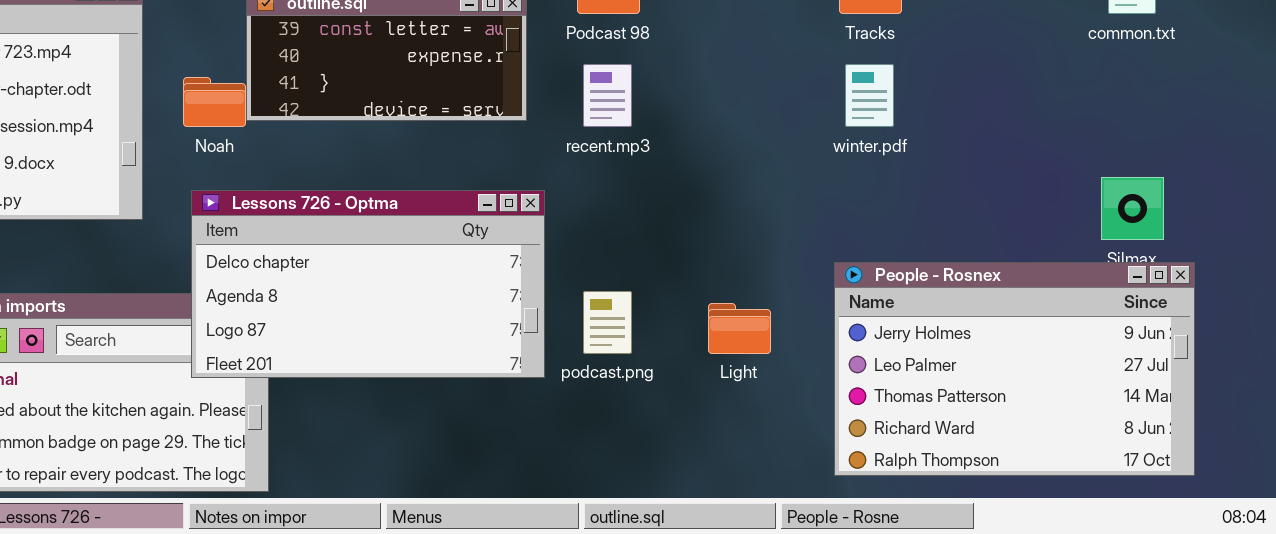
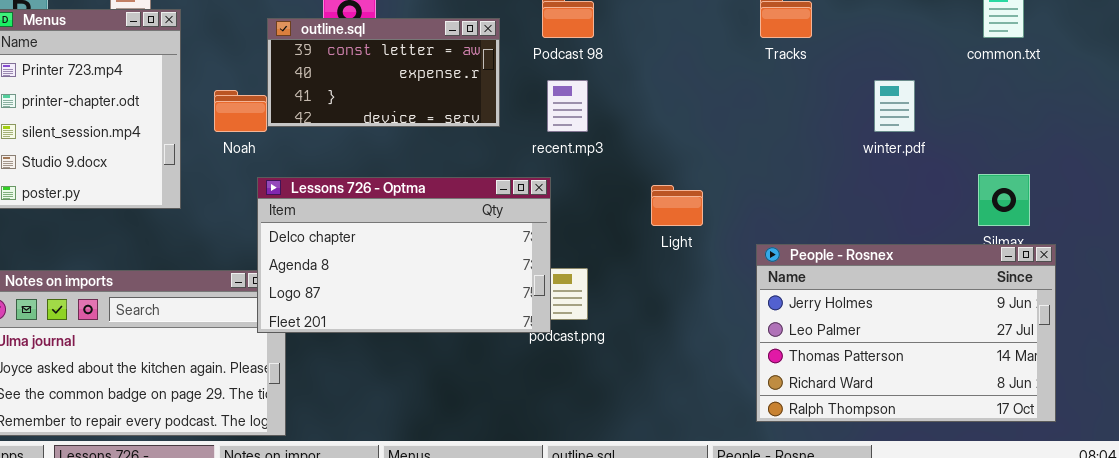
winter.pdf: [845,64,894,127] -> [874,80,915,132], moved
Lessons 726 - Optma: [191,190,545,378] -> [257,177,551,333], moved
Light: [708,303,771,354] -> [651,185,703,226], moved

